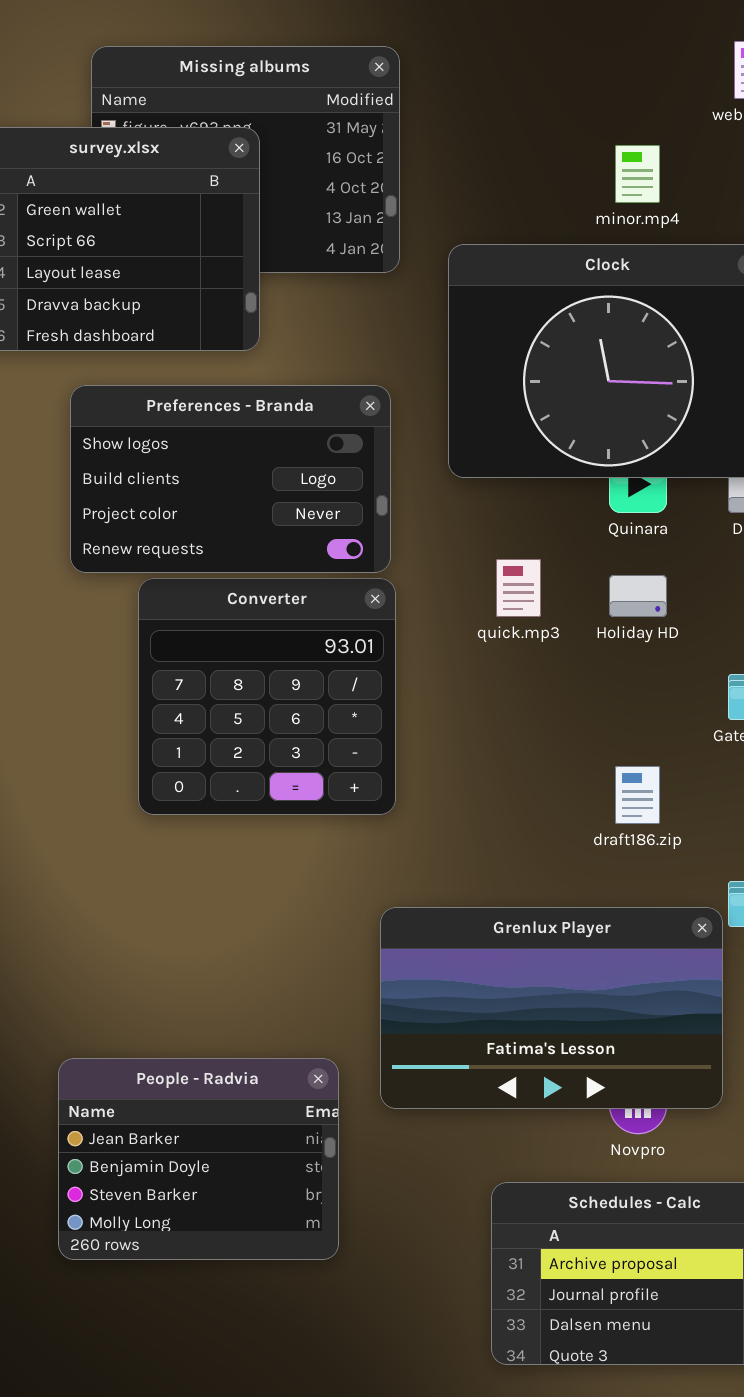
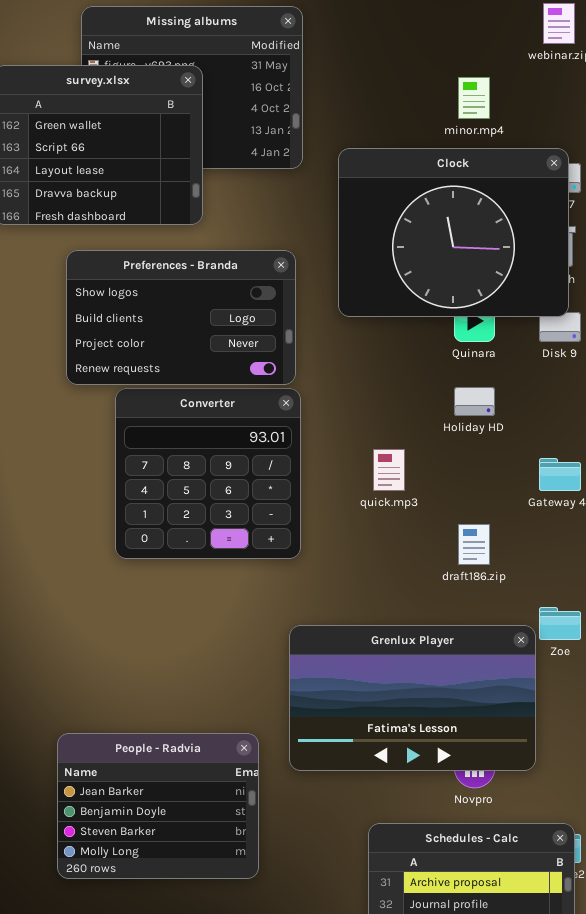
quick.mp3: [496,559,541,617] -> [373,449,405,491], moved

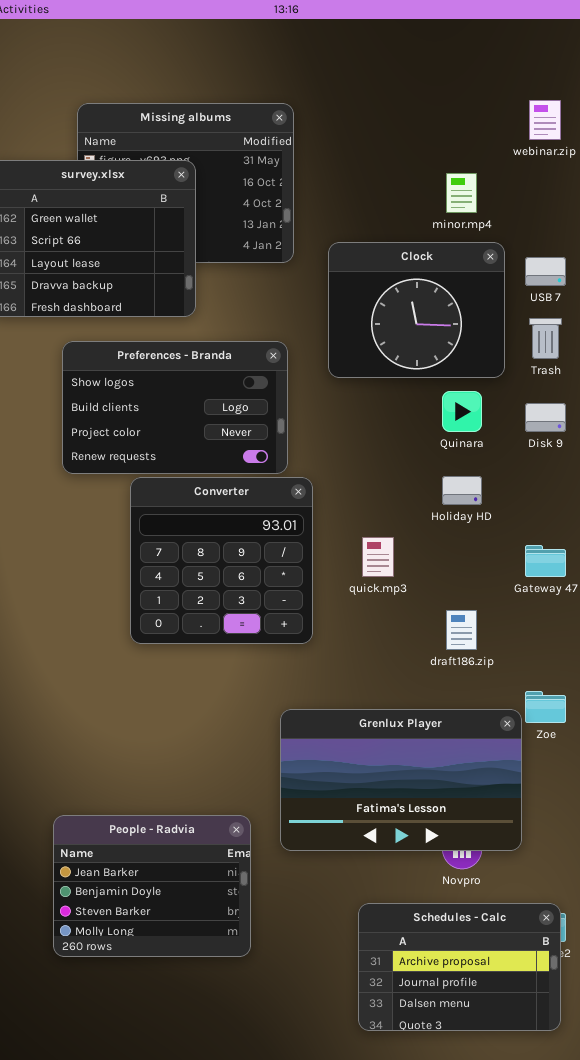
Clock: [338,148,569,317] -> [328,242,505,378], resized
Converter: [115,388,301,559] -> [130,477,313,644], moved

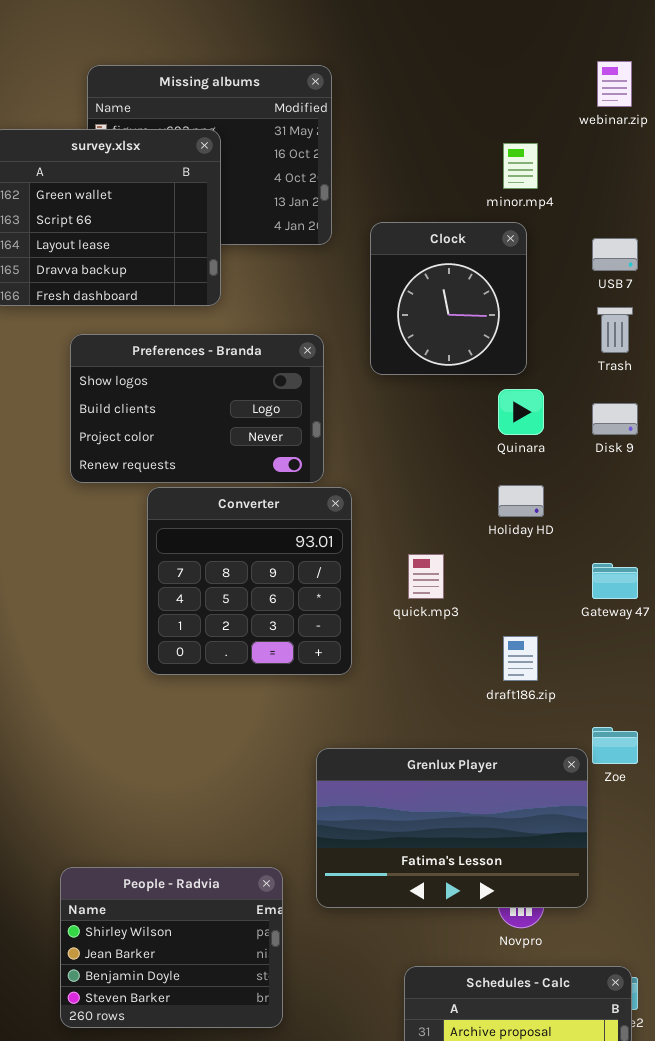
Clock: [328,242,505,378] -> [370,222,527,375], resized
People - Radvia: [53,815,251,957] -> [60,867,283,1028], scrolled up 1 row

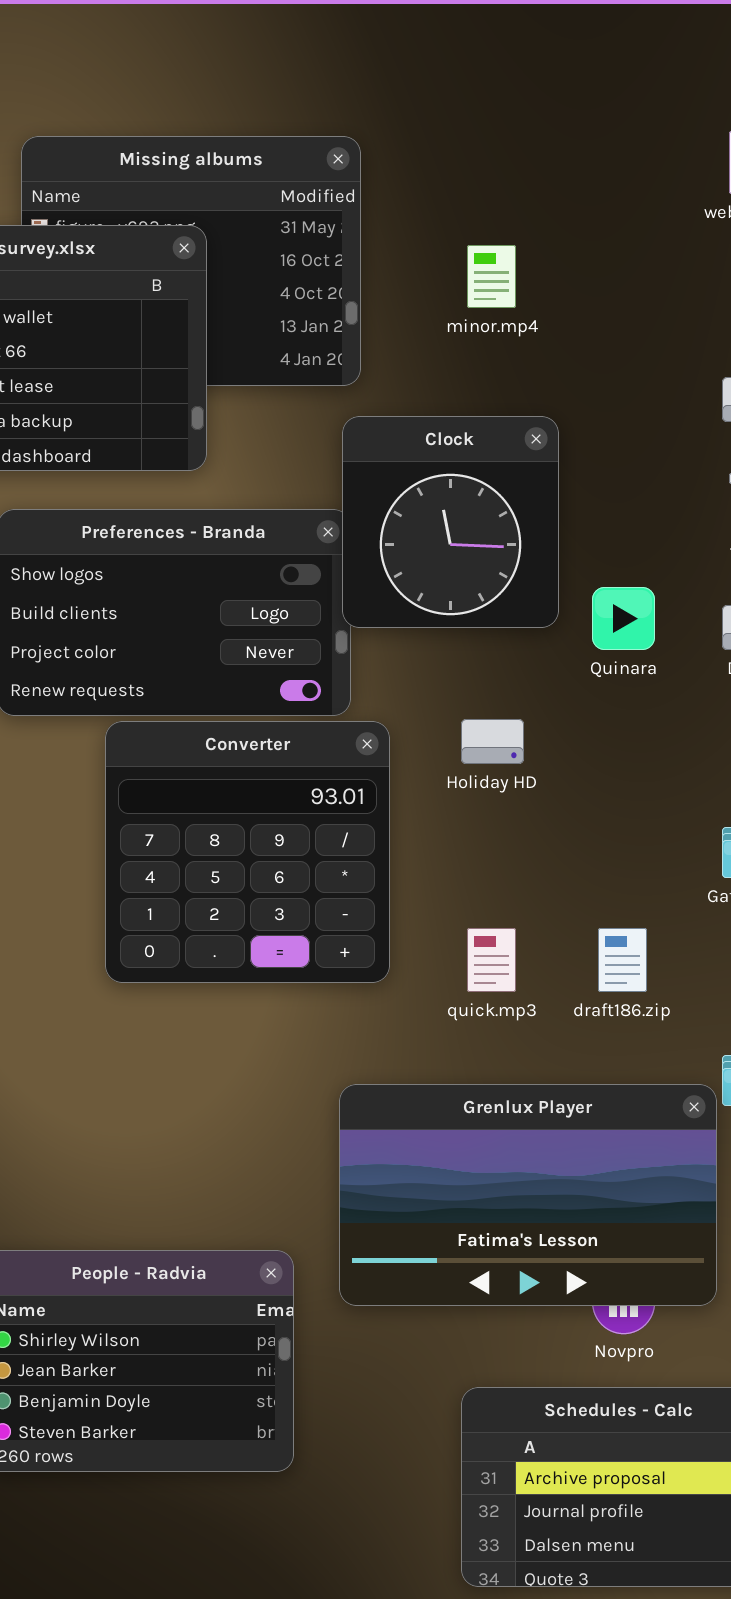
minor.mp4: [503,143,538,189] -> [467,245,516,308], moved
Clock: [370,222,527,375] -> [342,416,559,628], moved
Holiday HD: [498,485,544,517] -> [461,719,524,764], moved
quick.mp3: [408,554,444,599] -> [467,928,516,992], moved

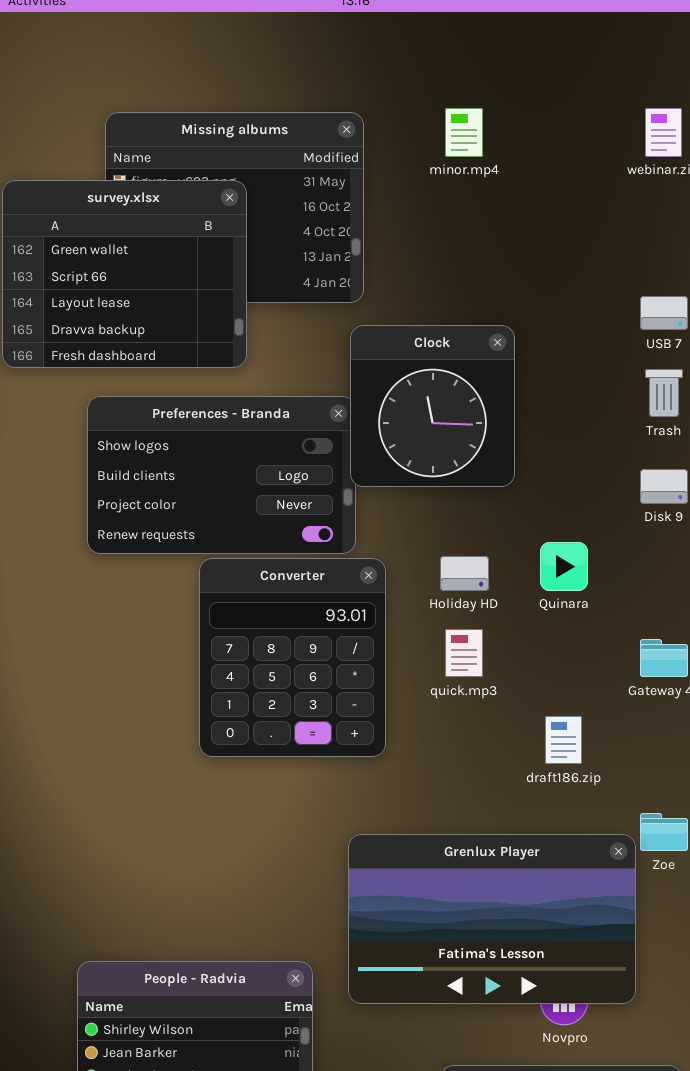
minor.mp4: [467,245,516,308] -> [445,108,483,157], moved
Quinara: [592,587,655,650] -> [540,542,588,591], moved
Converter: [105,721,390,983] -> [199,558,386,757], resized
quick.mp3: [467,928,516,992] -> [445,629,483,677], moved

